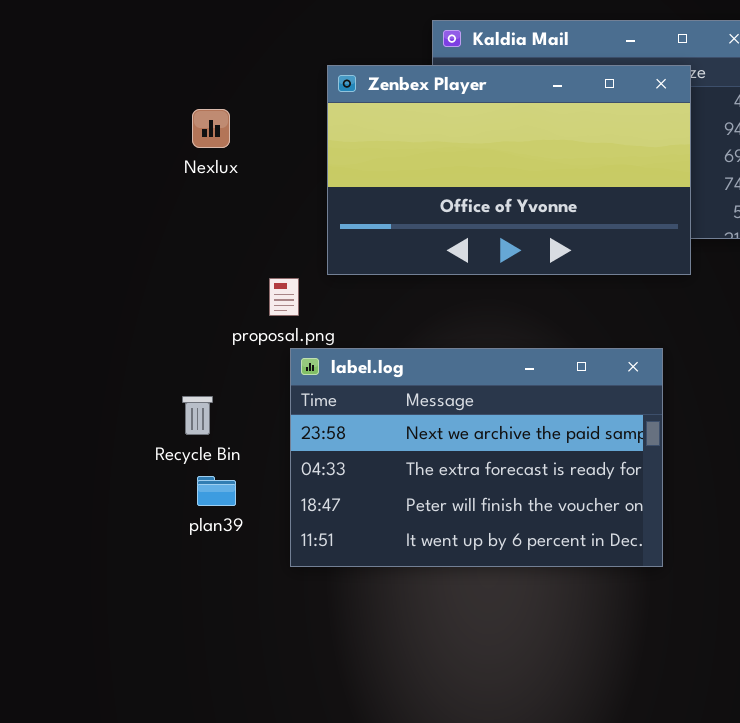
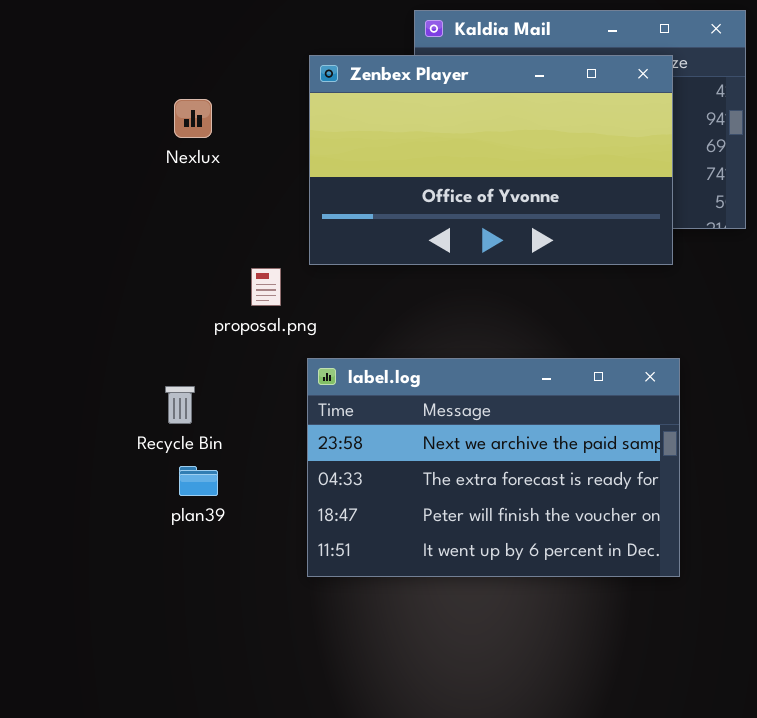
label.log: [290,348,663,567] -> [307,358,680,577], moved

